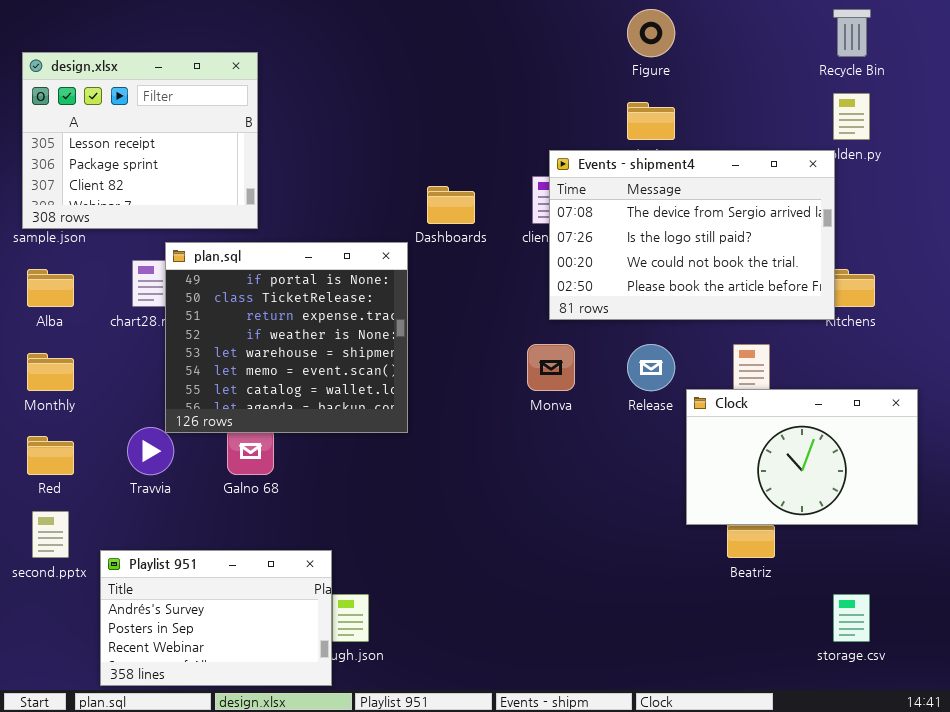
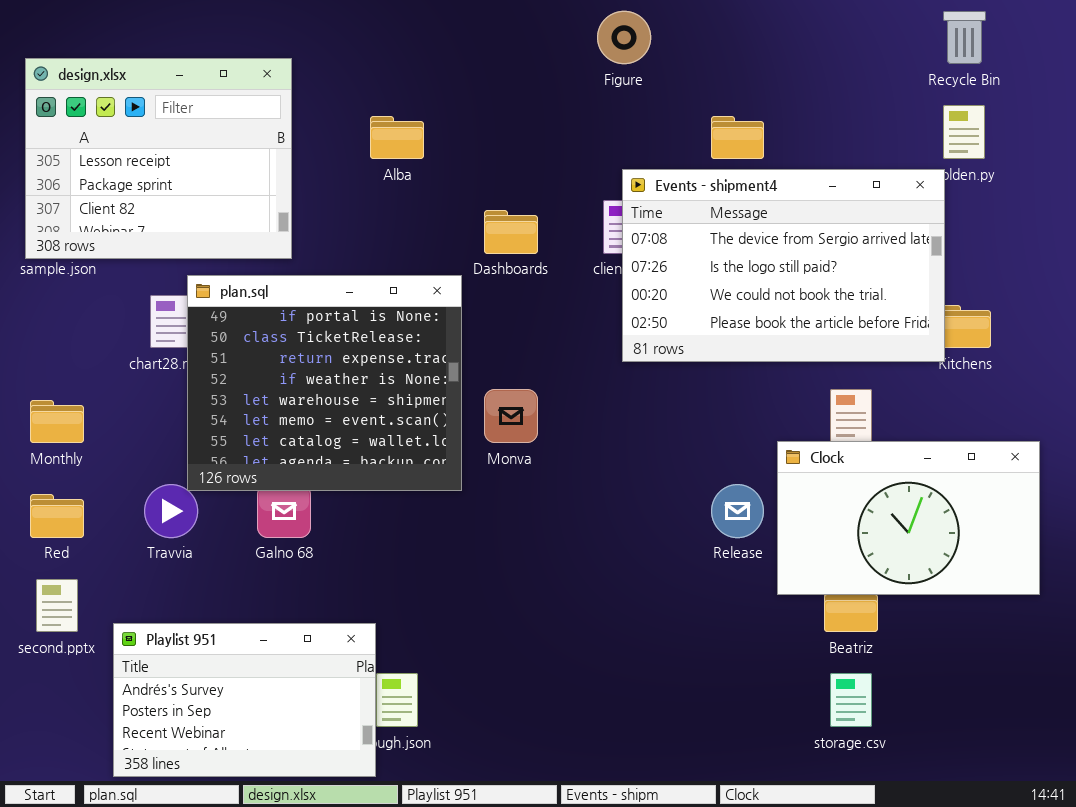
Figure: [627,9,675,57] -> [597,11,651,64], moved
Alba: [27,269,74,307] -> [370,116,424,159], moved
Monva: [527,344,575,391] -> [484,389,538,443], moved
Release: [627,344,675,391] -> [711,484,764,538], moved
storage.csv: [833,594,870,642] -> [830,673,872,727], moved

